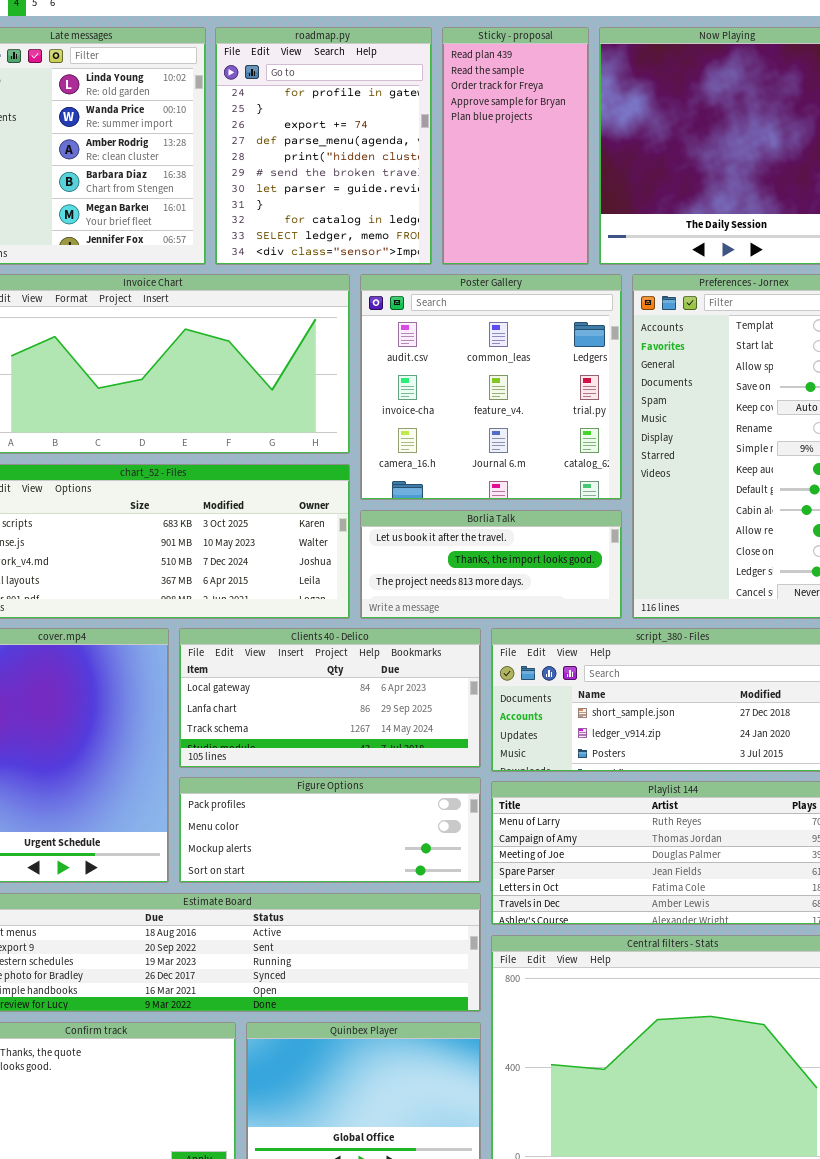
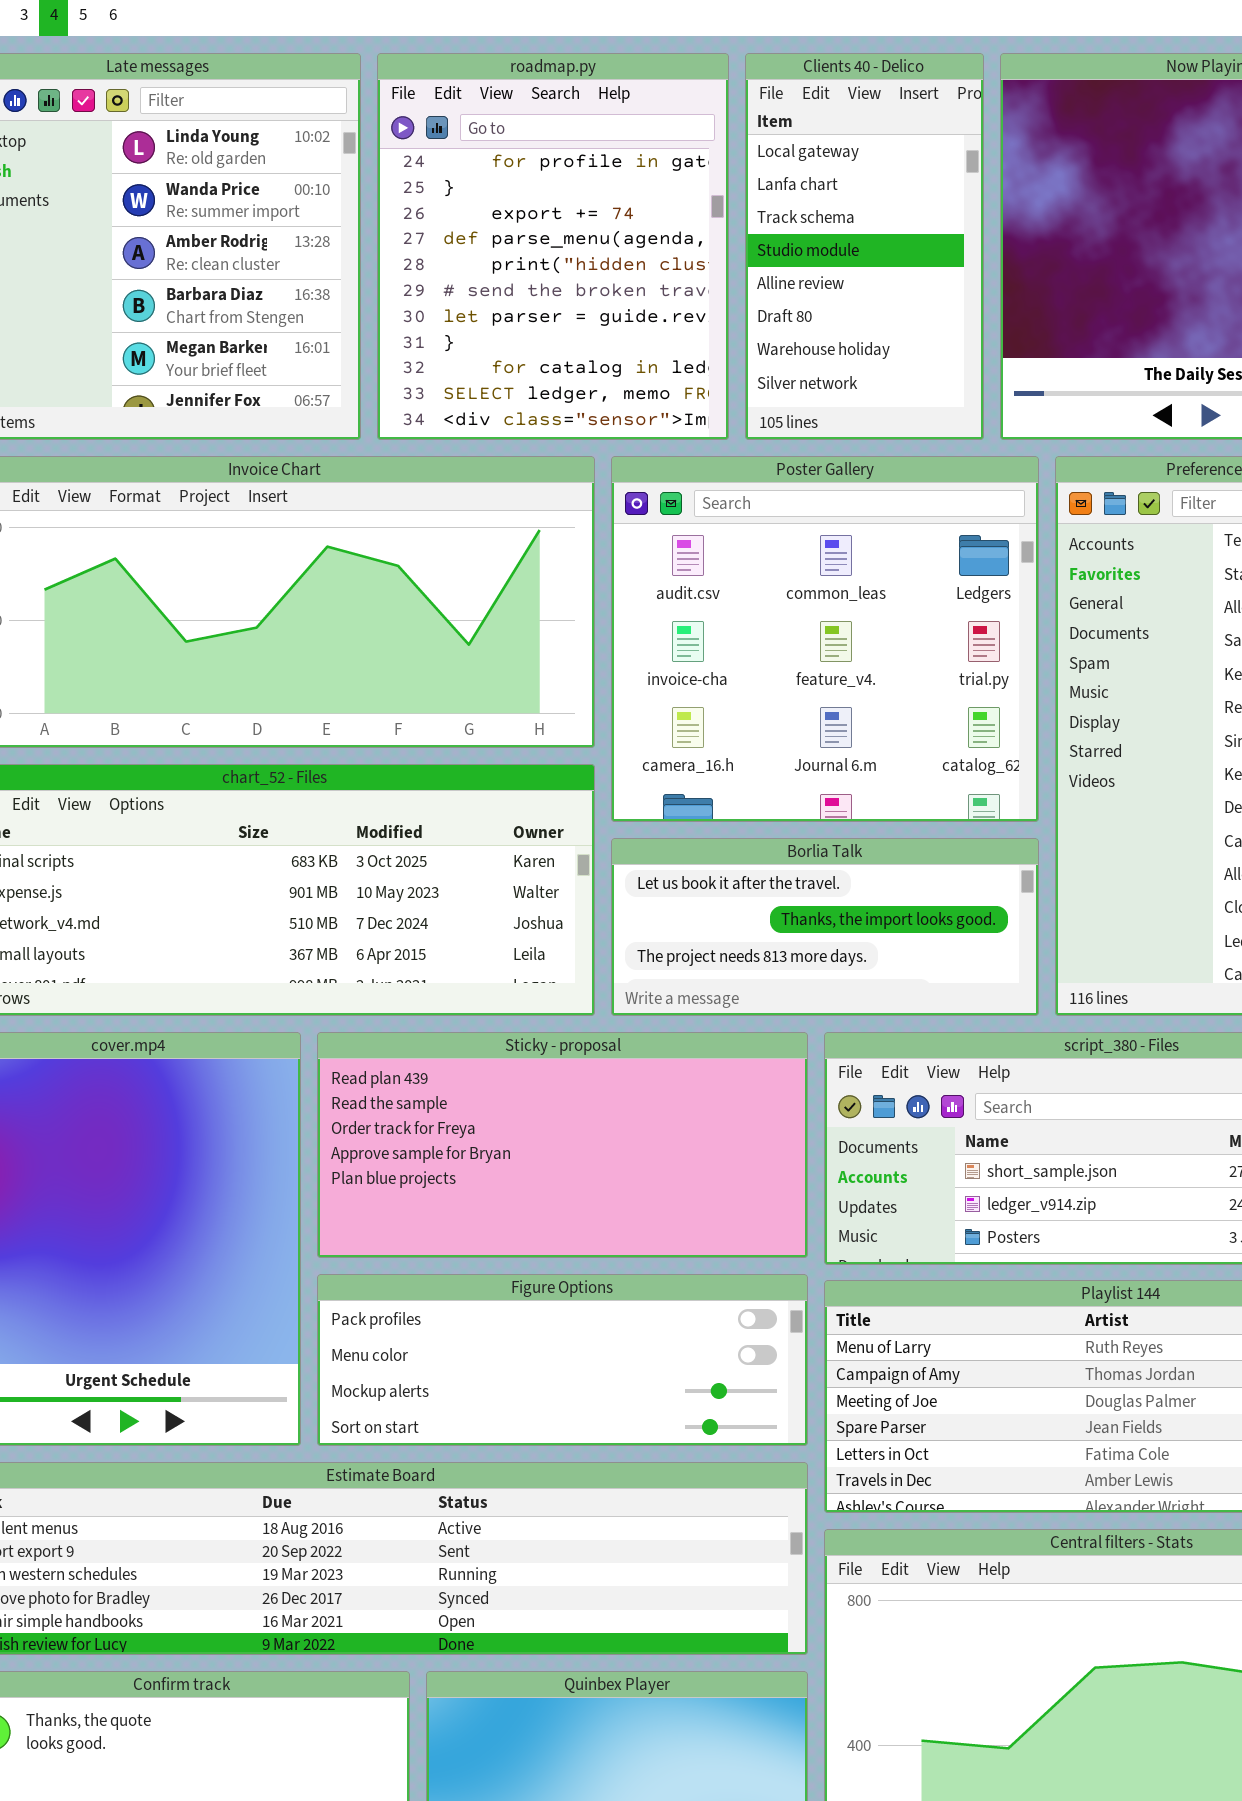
Sticky - proposal: [442,27,589,265] -> [317,1032,808,1258], moved, resized
Clients 40 - Delico: [179,628,481,768] -> [745,53,984,440], moved, resized

